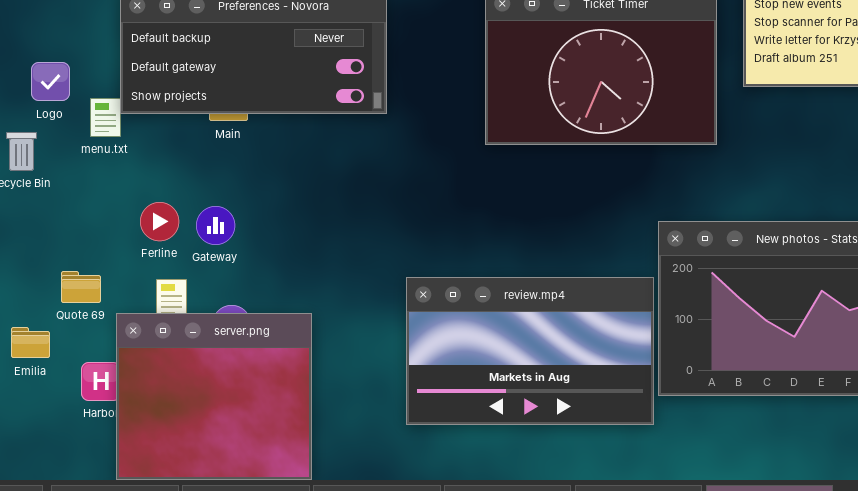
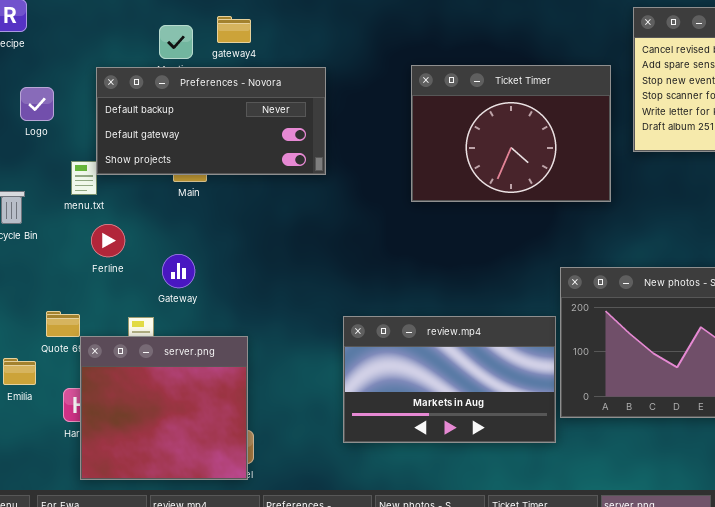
Logo: [31,62,70,101] -> [20,87,54,121], moved
Ferline: [140,202,179,241] -> [91,224,125,257], moved
server.png: [116,313,312,480] -> [80,336,248,480], moved

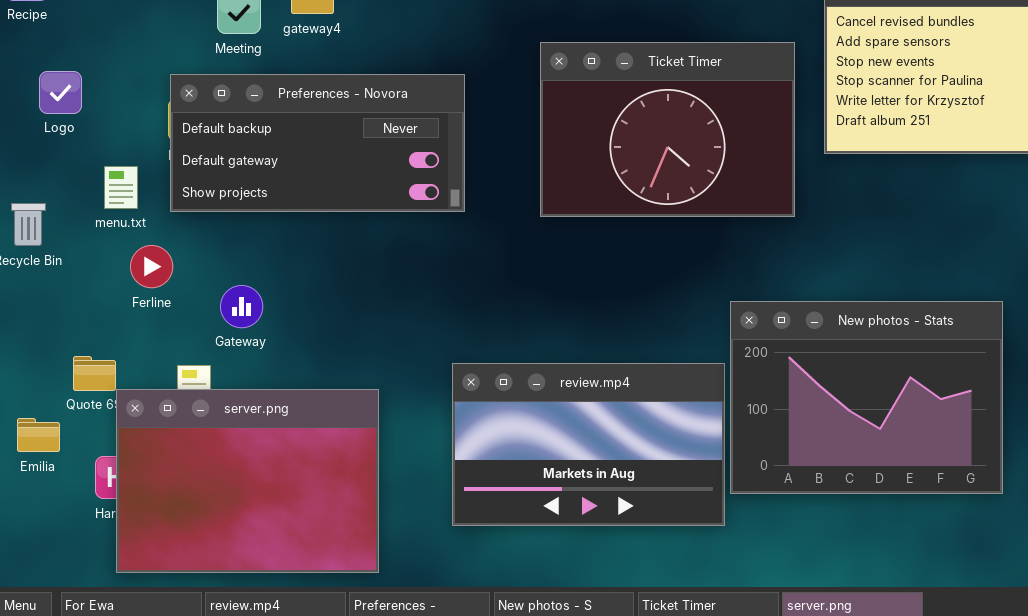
Preferences - Novora: [96,67,326,175] -> [170,74,465,212], moved
server.png: [80,336,248,480] -> [116,389,379,573], resized

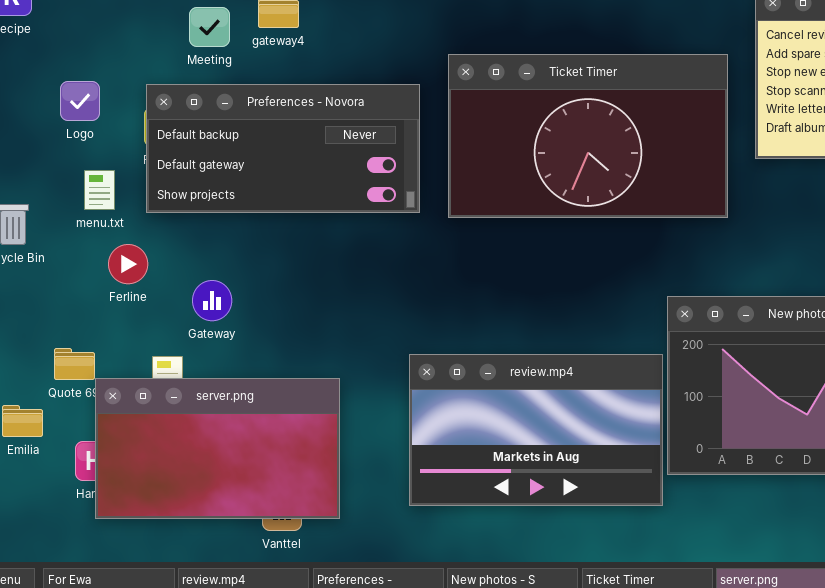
Ticket Timer: [540,42,795,217] -> [448,54,728,218], resized
Logo: [39,71,82,114] -> [60,81,100,121], moved
server.png: [116,389,379,573] -> [95,378,340,519], resized

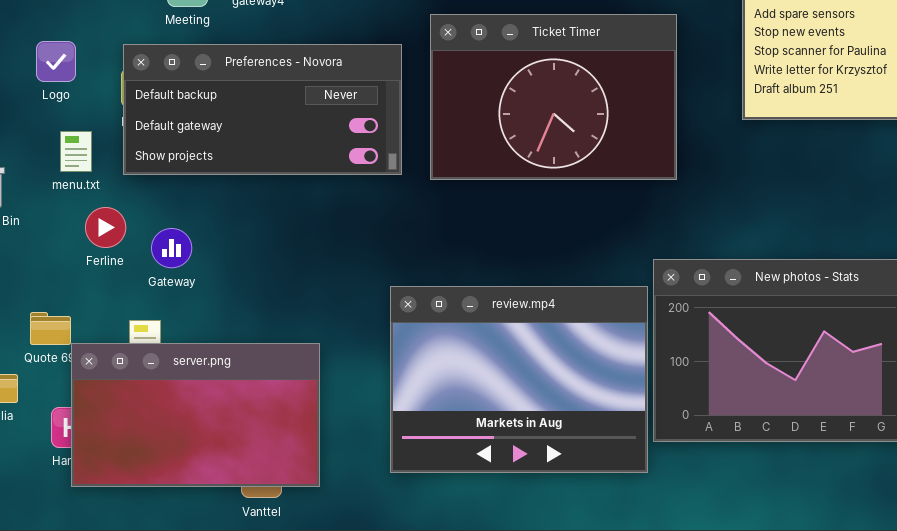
Ticket Timer: [448,54,728,218] -> [430,14,677,180], resized
Gateway: [192,280,232,321] -> [151,228,192,268], moved
review.mp4: [409,354,663,506] -> [390,286,648,473], resized

